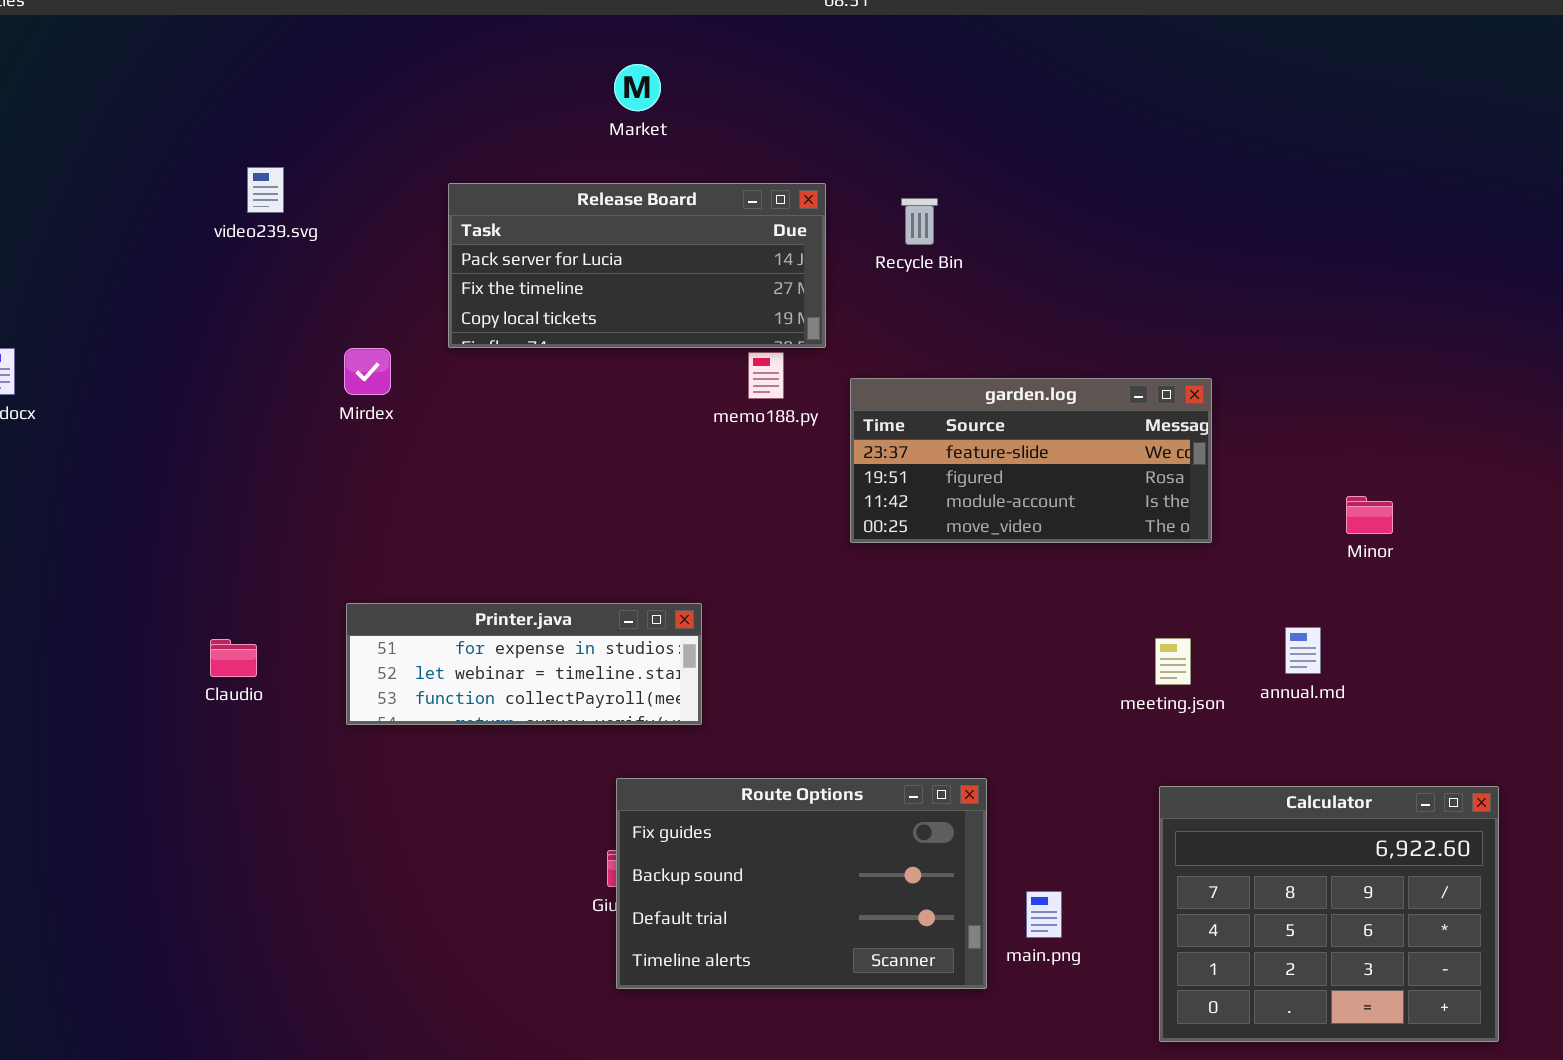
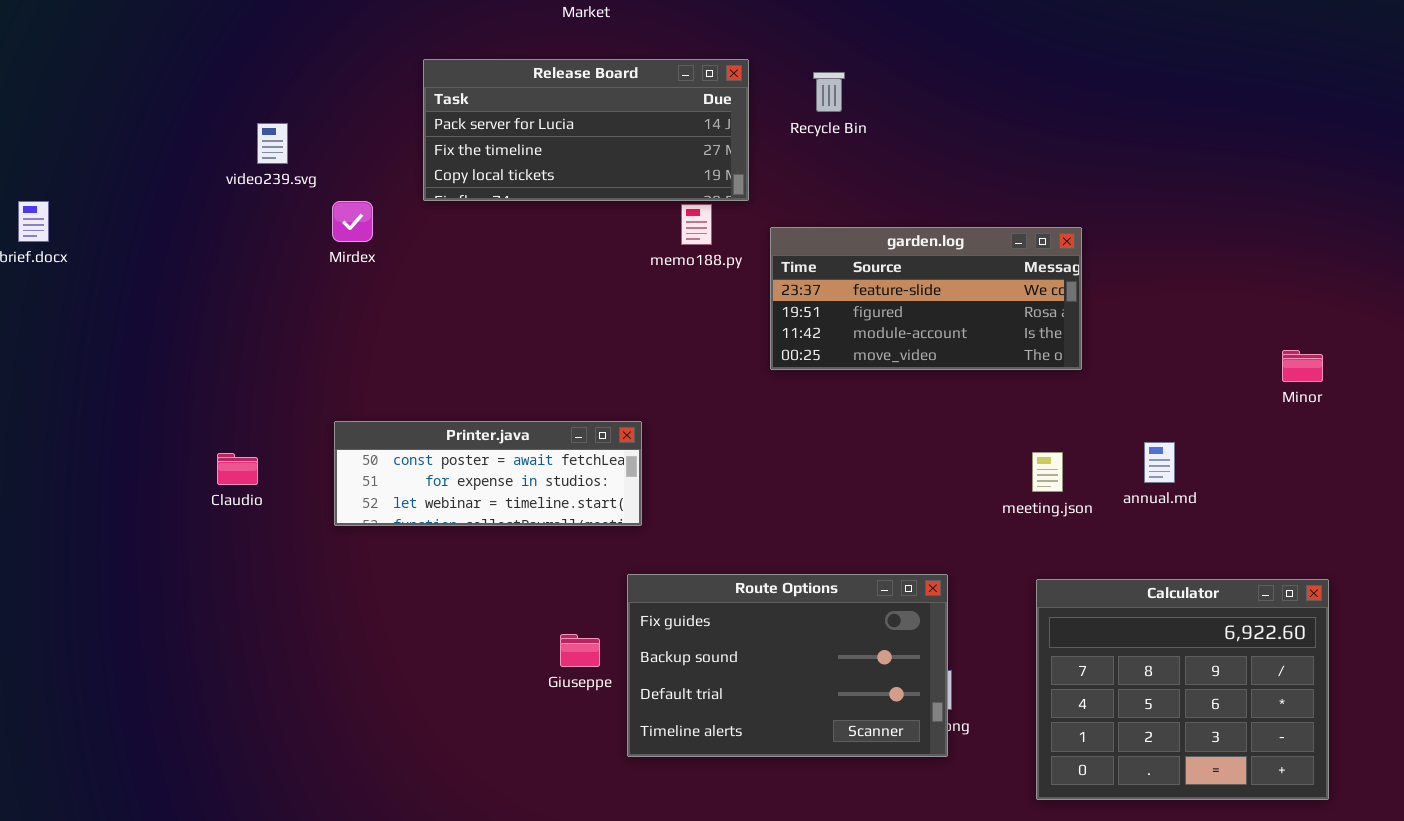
video239.svg: [247,167,284,213] -> [257,123,288,164], moved
Minor: [1346,496,1393,534] -> [1282,350,1323,382], moved
Printer.java: [346,603,702,725] -> [334,421,642,526], scrolled up 1 row
Route Options: [616,778,987,989] -> [627,574,948,757], moved

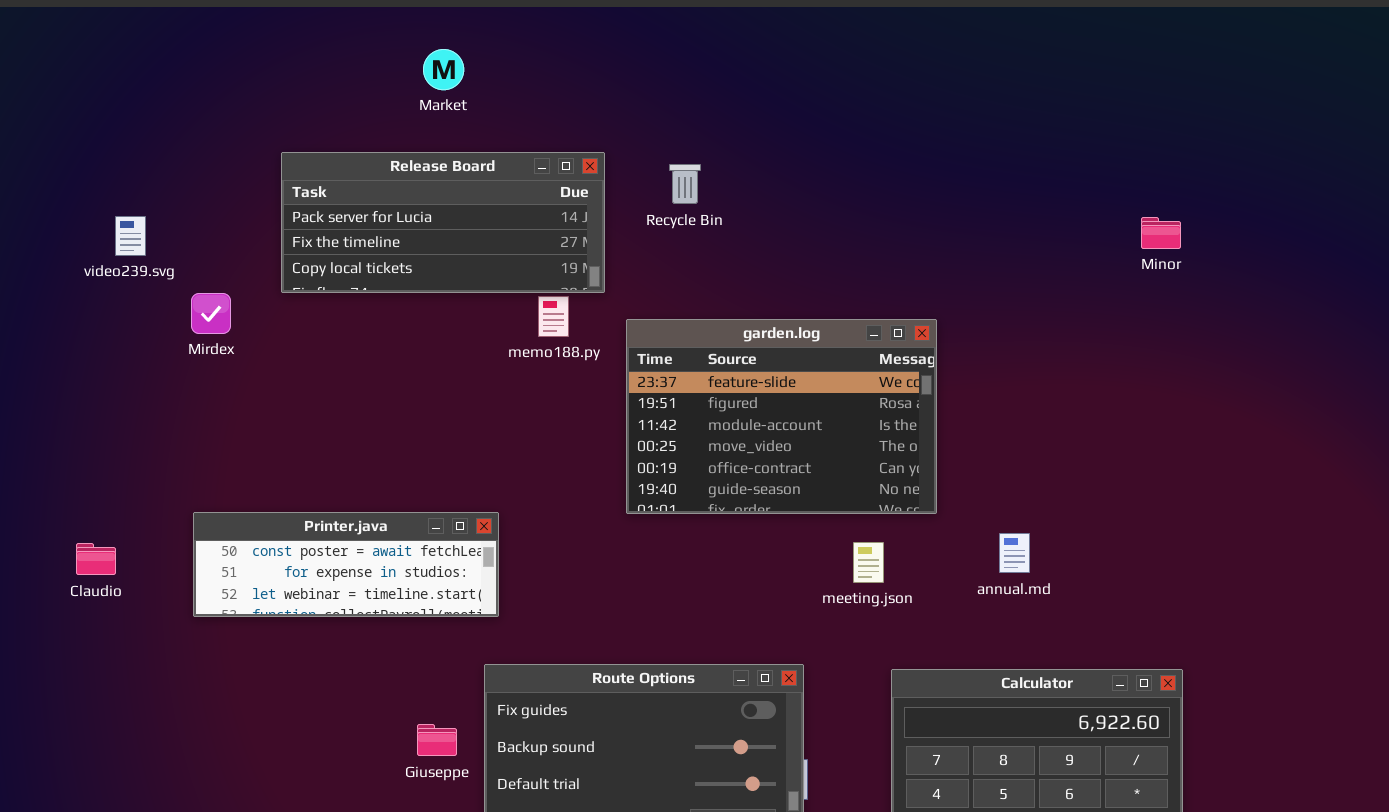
garden.log: [770,227,1082,370] -> [626,319,937,514], resized
Minor: [1282,350,1323,382] -> [1141,217,1181,249], moved
meeting.json: [1032,452,1063,492] -> [853,542,884,583], moved

